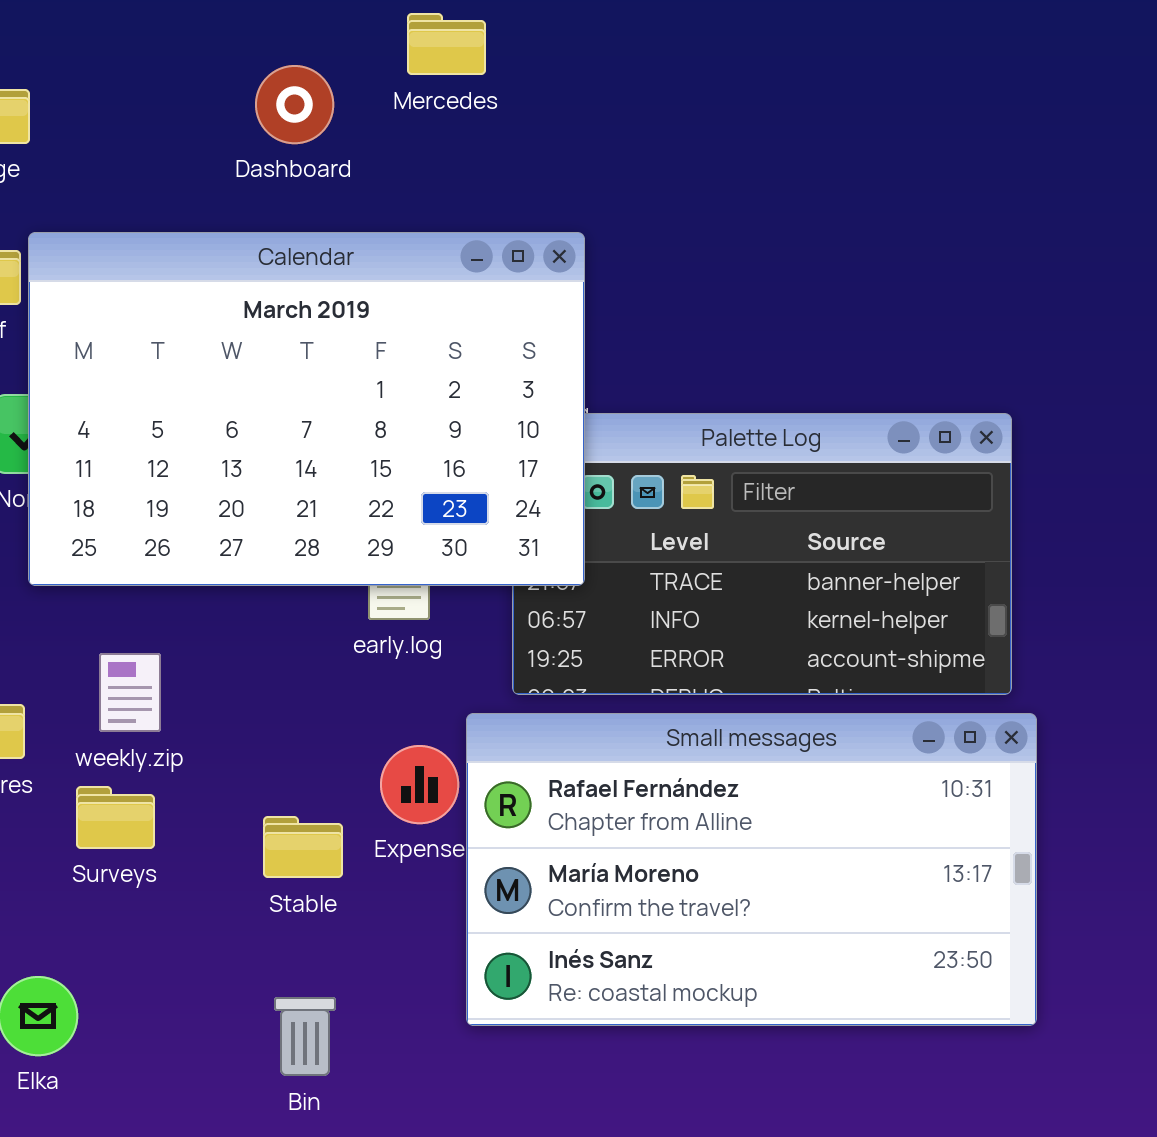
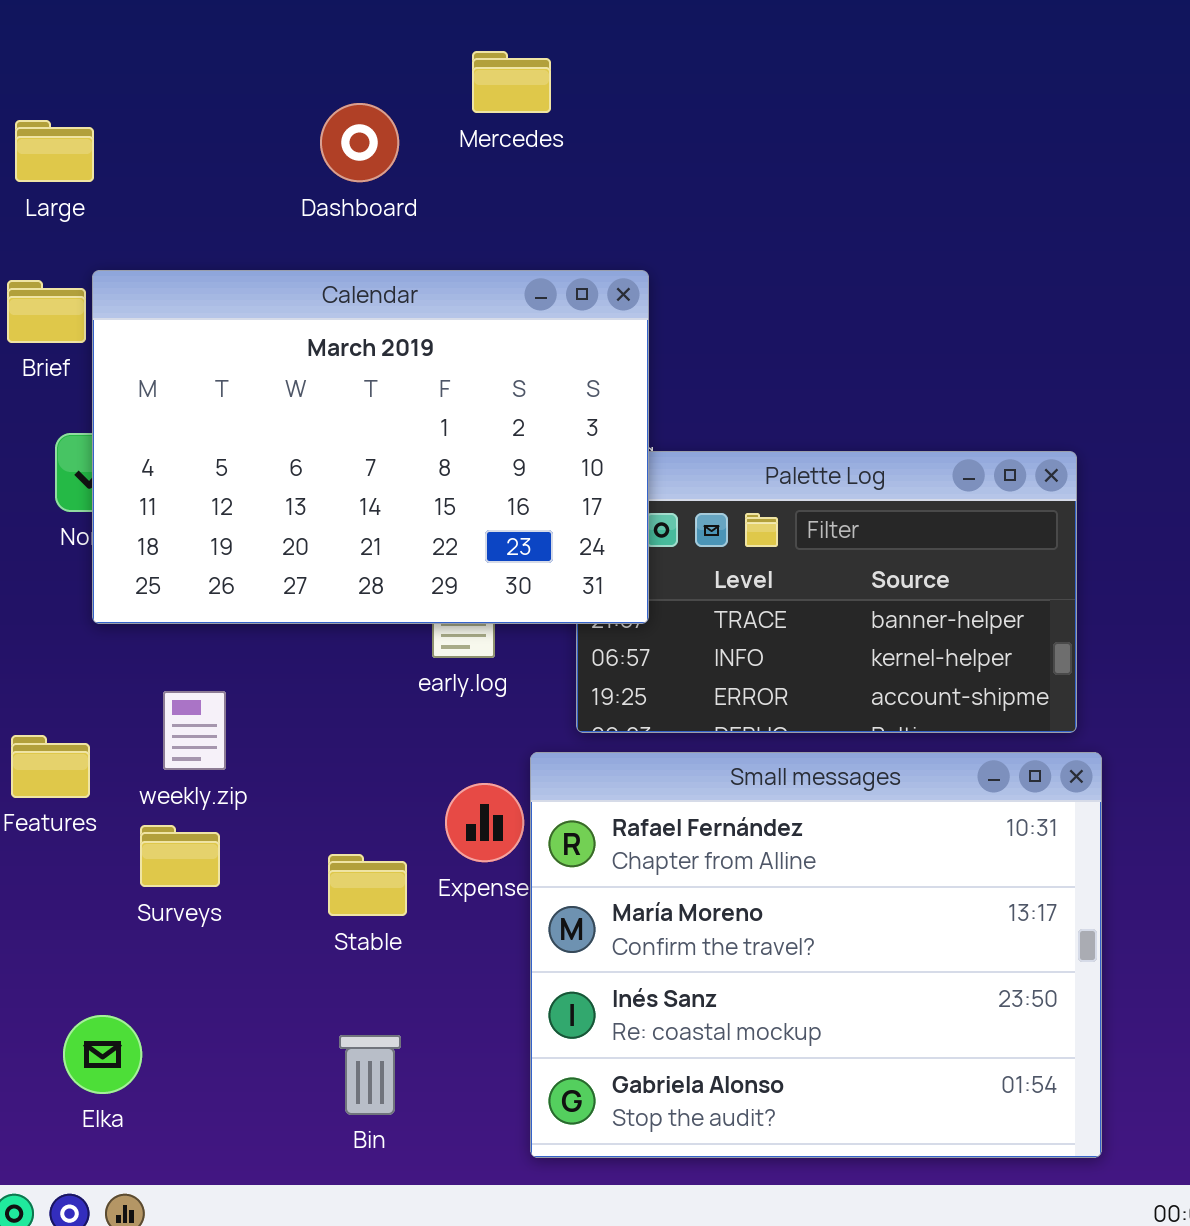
Small messages: [466,713,1037,1026] -> [530,752,1102,1158], resized

